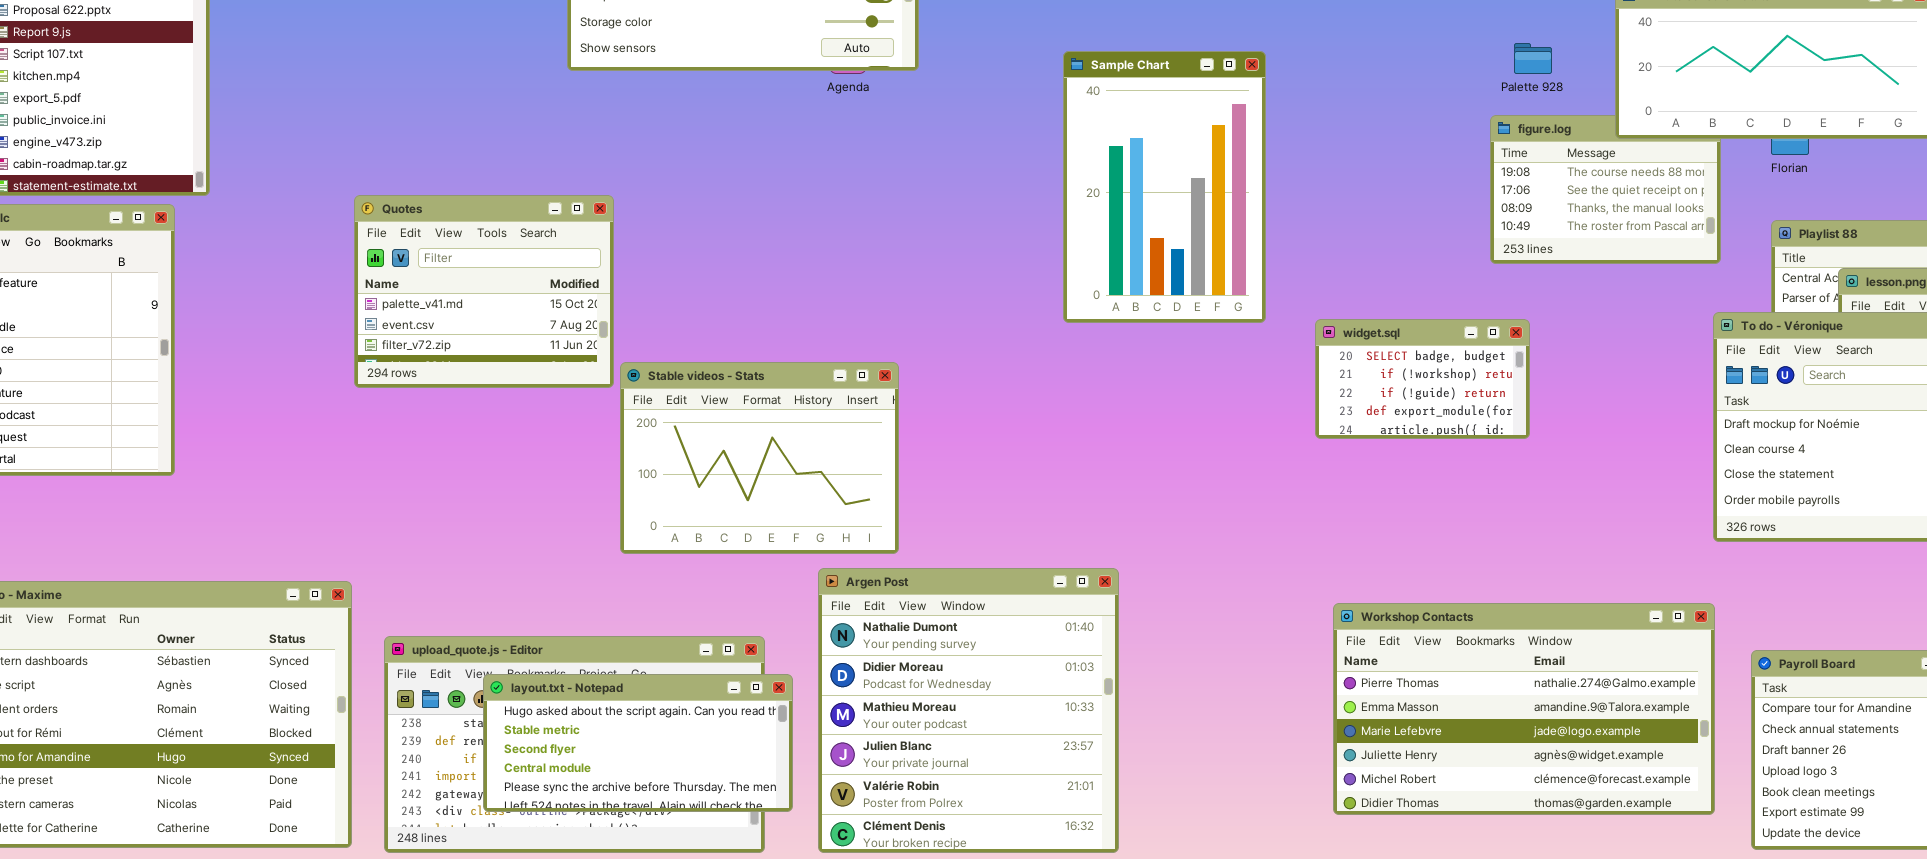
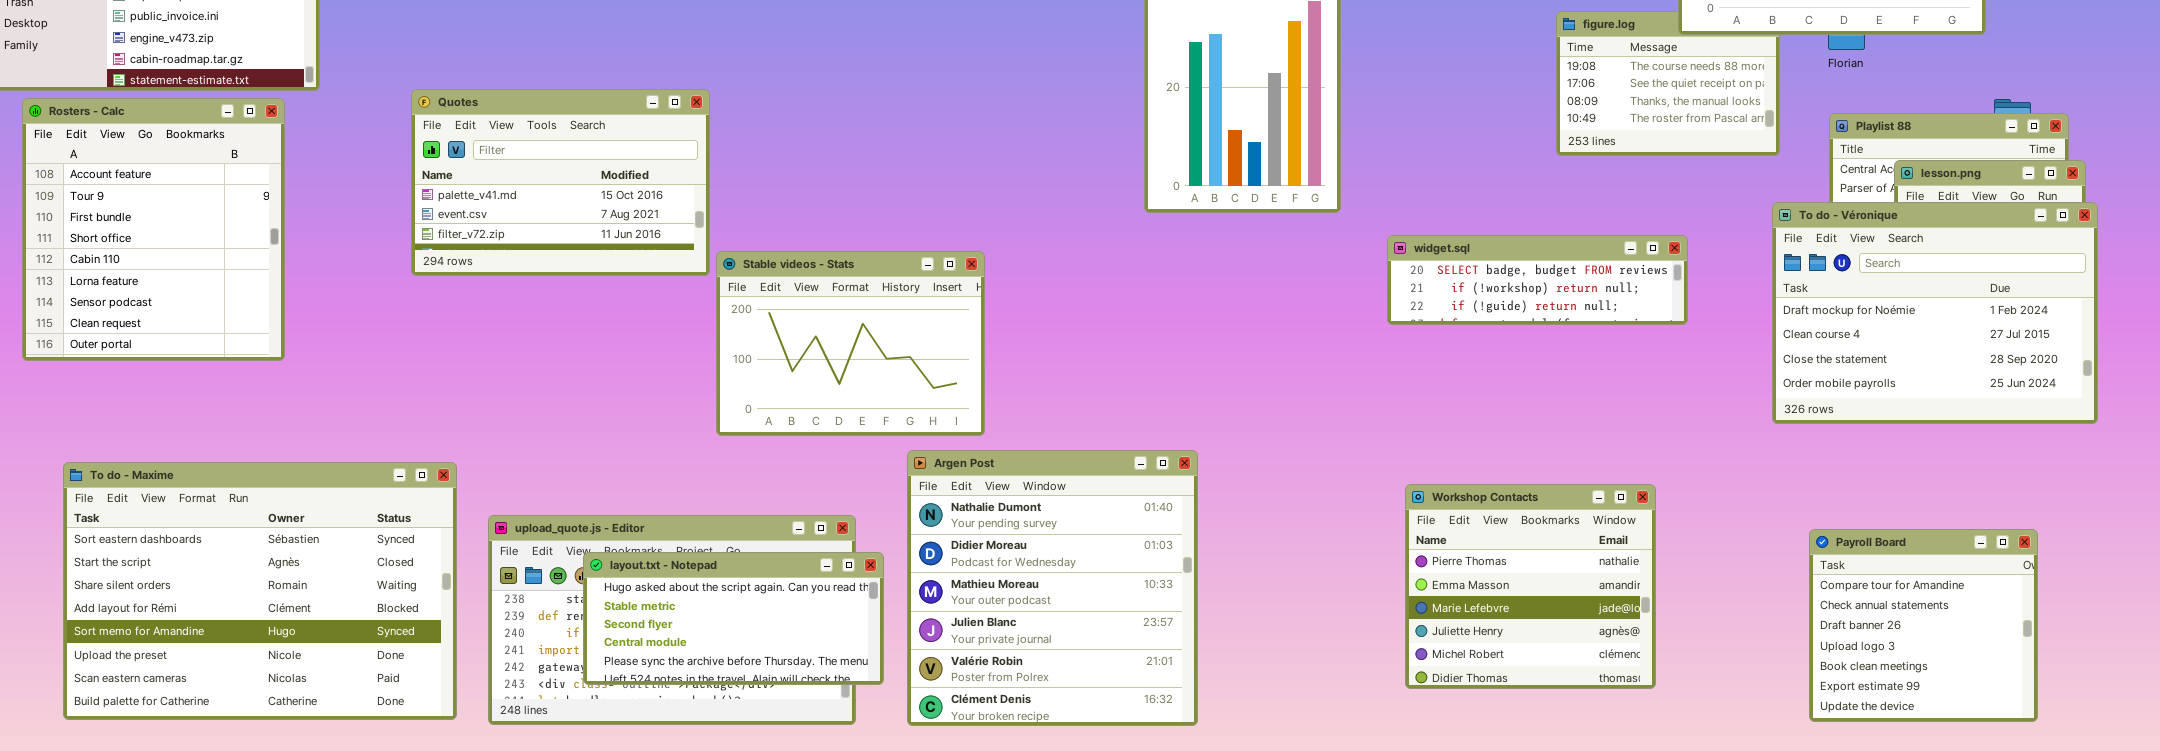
Quotes: [354,195,614,388] -> [411,89,710,276], resized
widget.sql: [1315,319,1530,439] -> [1387,235,1688,325], resized
Workshop Contacts: [1333,603,1715,815] -> [1405,484,1656,689], resized

